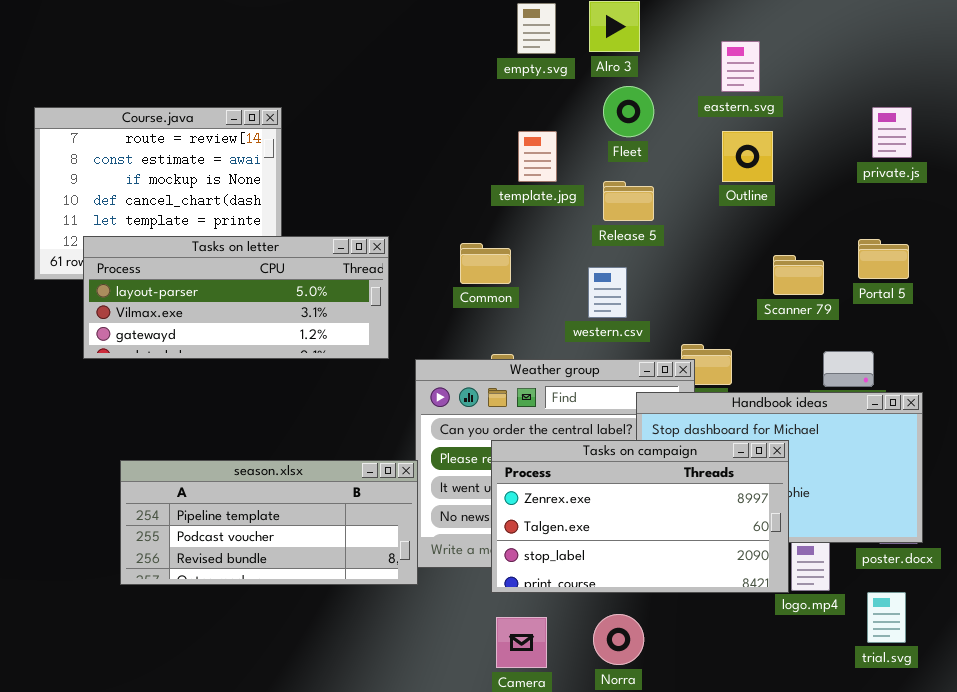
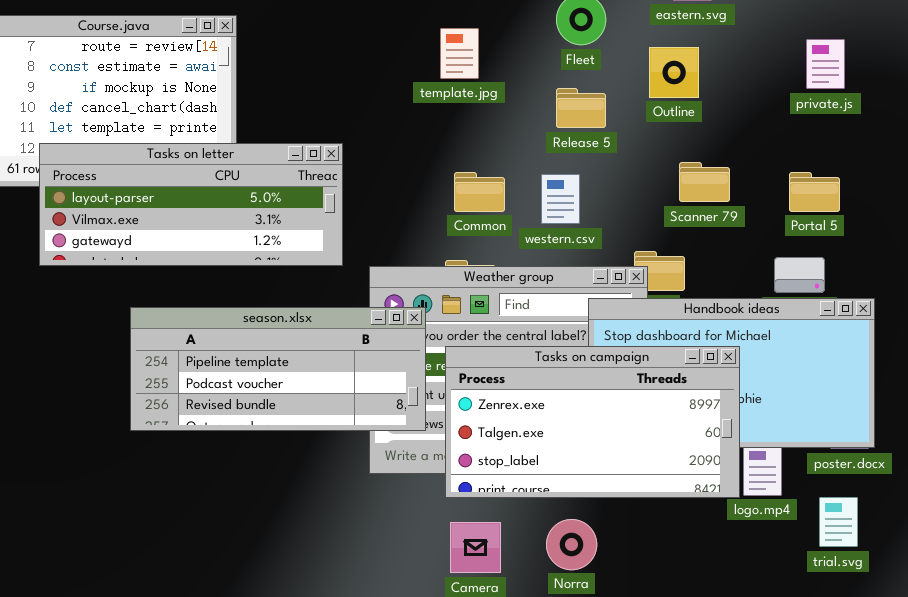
private.js: [872,107,912,158] -> [806,39,845,89], moved
template.jpg: [518,131,557,182] -> [440,28,479,79], moved
Outline: [722,131,773,182] -> [649,47,699,98], moved
Portal 5: [858,239,909,279] -> [789,172,840,212], moved
Common: [460,243,511,284] -> [454,172,505,212], moved
Scanner 79: [773,255,824,295] -> [679,162,730,202], moved
season.xlsx: [120,460,418,585] -> [130,307,426,431], moved

